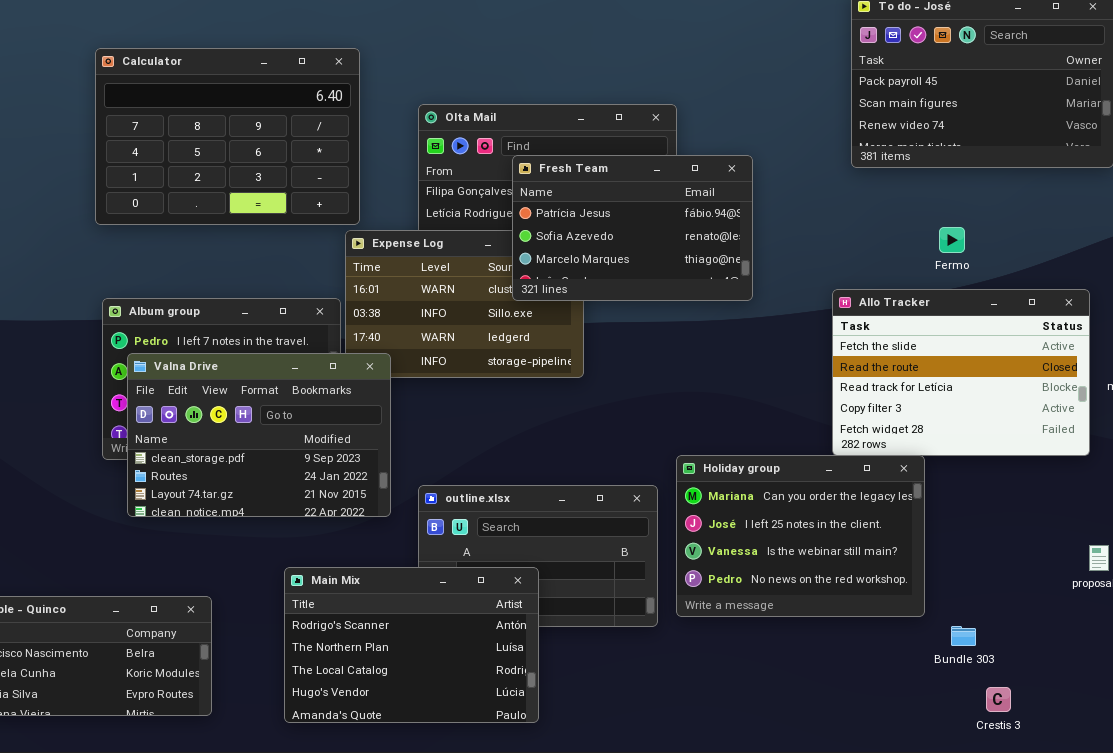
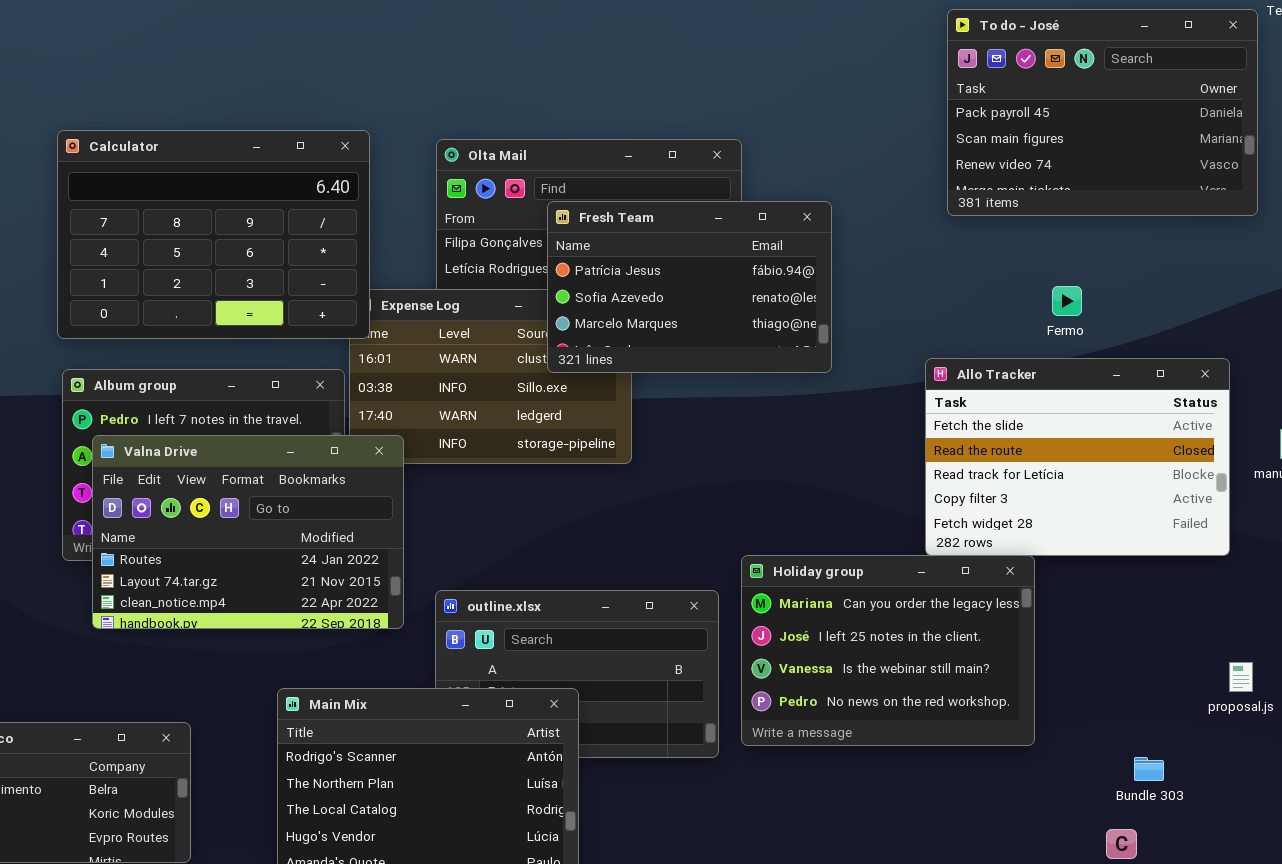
Calculator: [95,48,360,225] -> [57,130,370,339], moved
Valna Drive: [127,353,391,517] -> [92,435,404,629], scrolled down 1 row
Bundle 303: [951,626,976,646] -> [1134,757,1164,781], moved

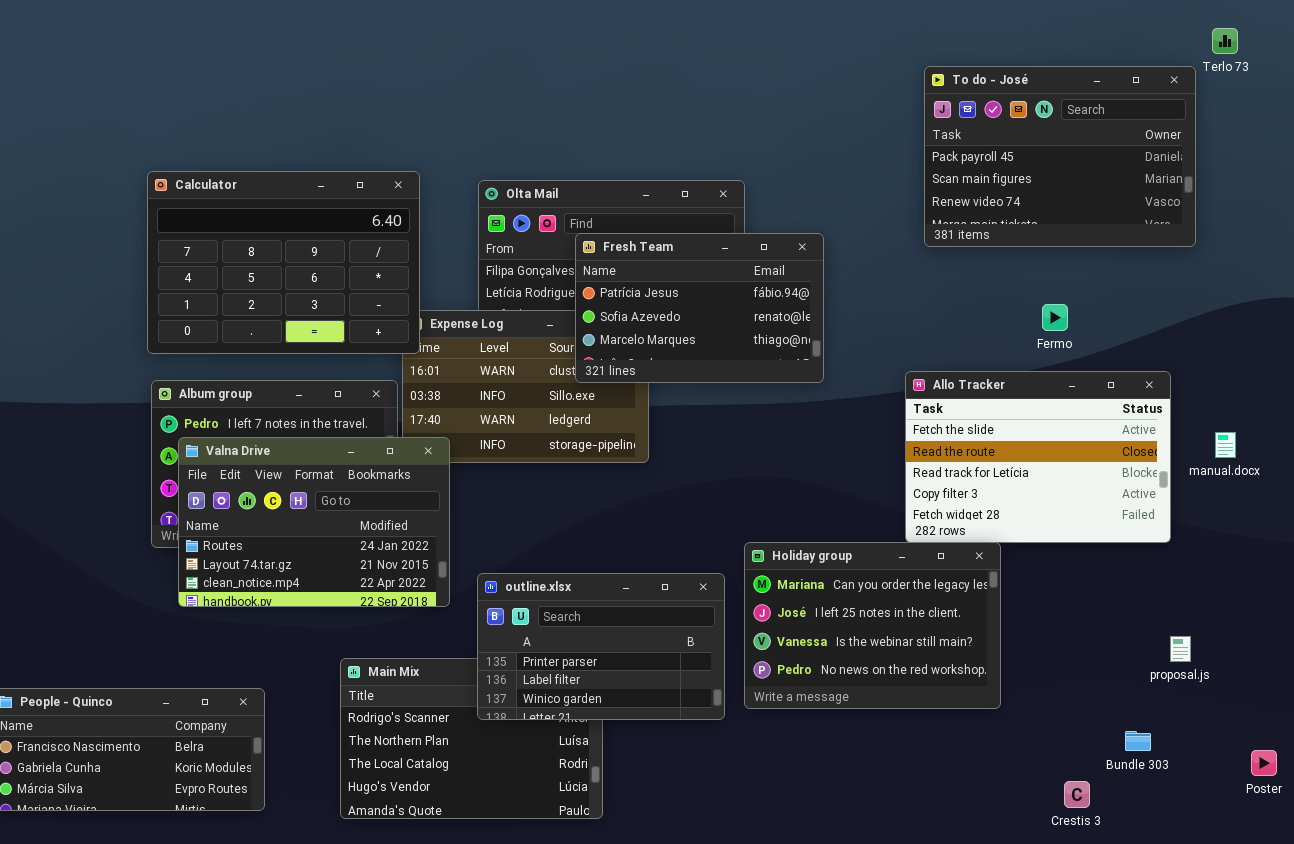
Fermo: [1052,286,1082,316] -> [1042,304,1068,331], moved
outline.xlsx: [435,590,719,758] -> [477,573,725,720], raised
Bundle 303: [1134,757,1164,781] -> [1125,731,1151,751], moved

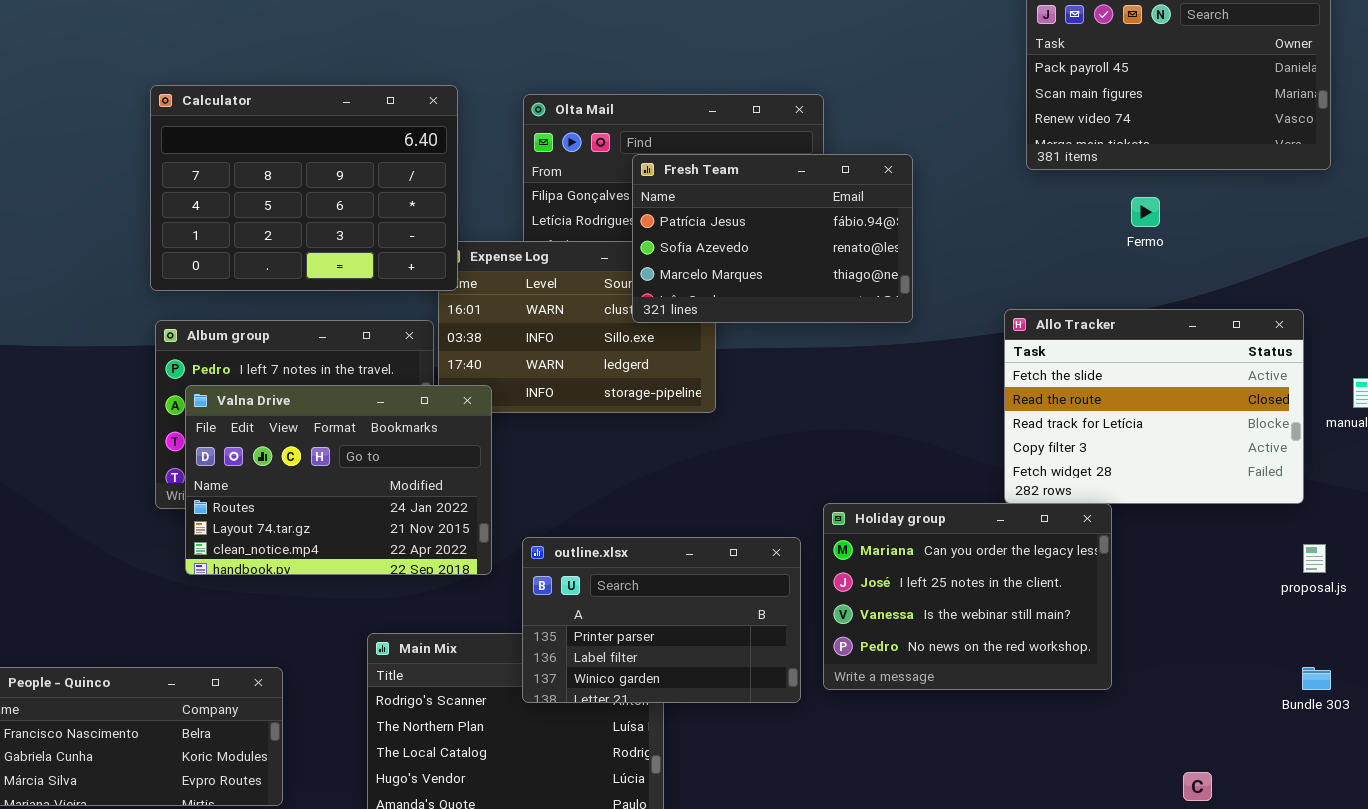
Fermo: [1042,304,1068,331] -> [1131,197,1160,227], moved
proposal.js: [1170,636,1191,662] -> [1303,544,1326,573], moved
Bundle 303: [1125,731,1151,751] -> [1302,667,1331,690], moved

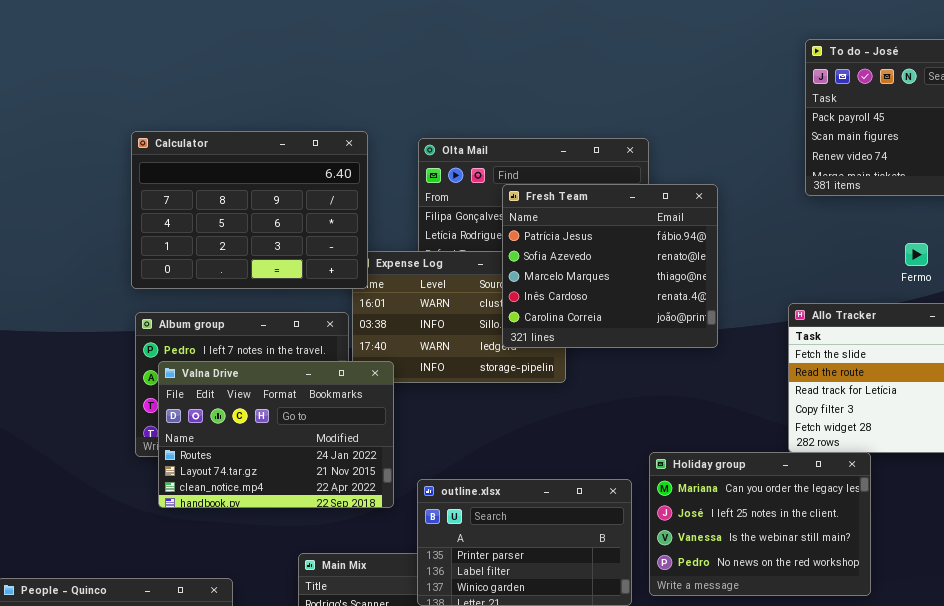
Fresh Team: [632,154,913,323] -> [502,184,718,348], resized
Fermo: [1131,197,1160,227] -> [905,243,928,266], moved

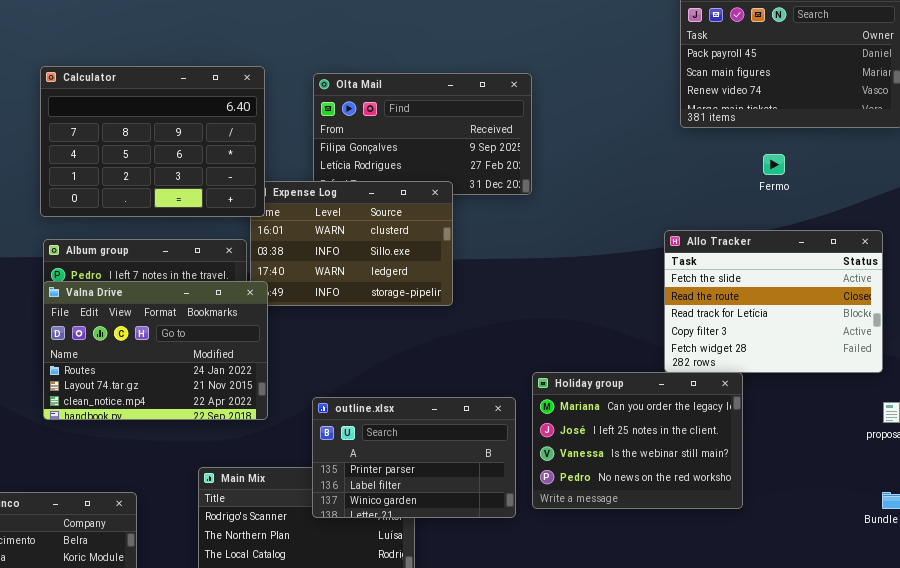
Fresh Team: [502,184,718,348] -> none, closed
Fermo: [905,243,928,266] -> [763,154,785,175], moved
Valna Drive: [158,361,394,508] -> [43,281,268,420], moved

